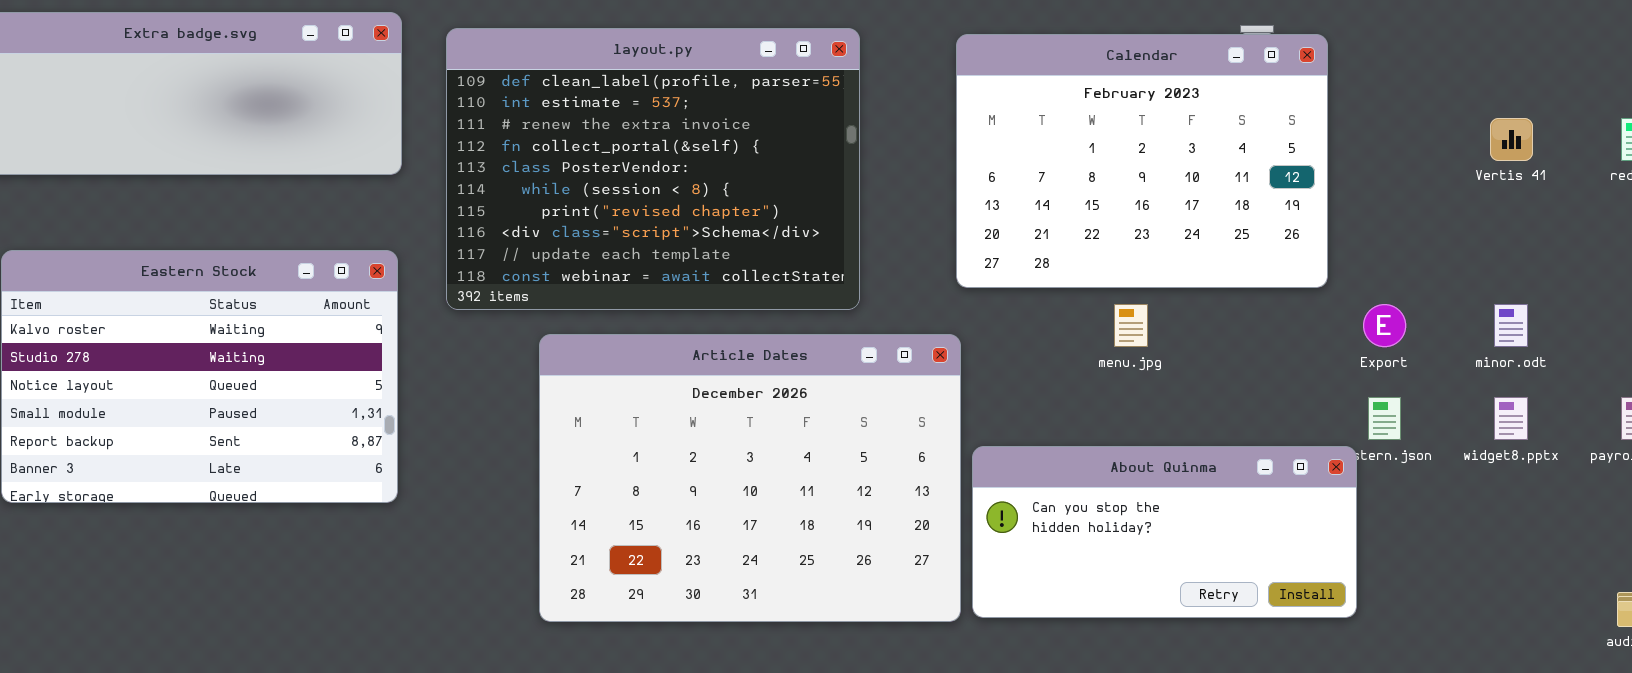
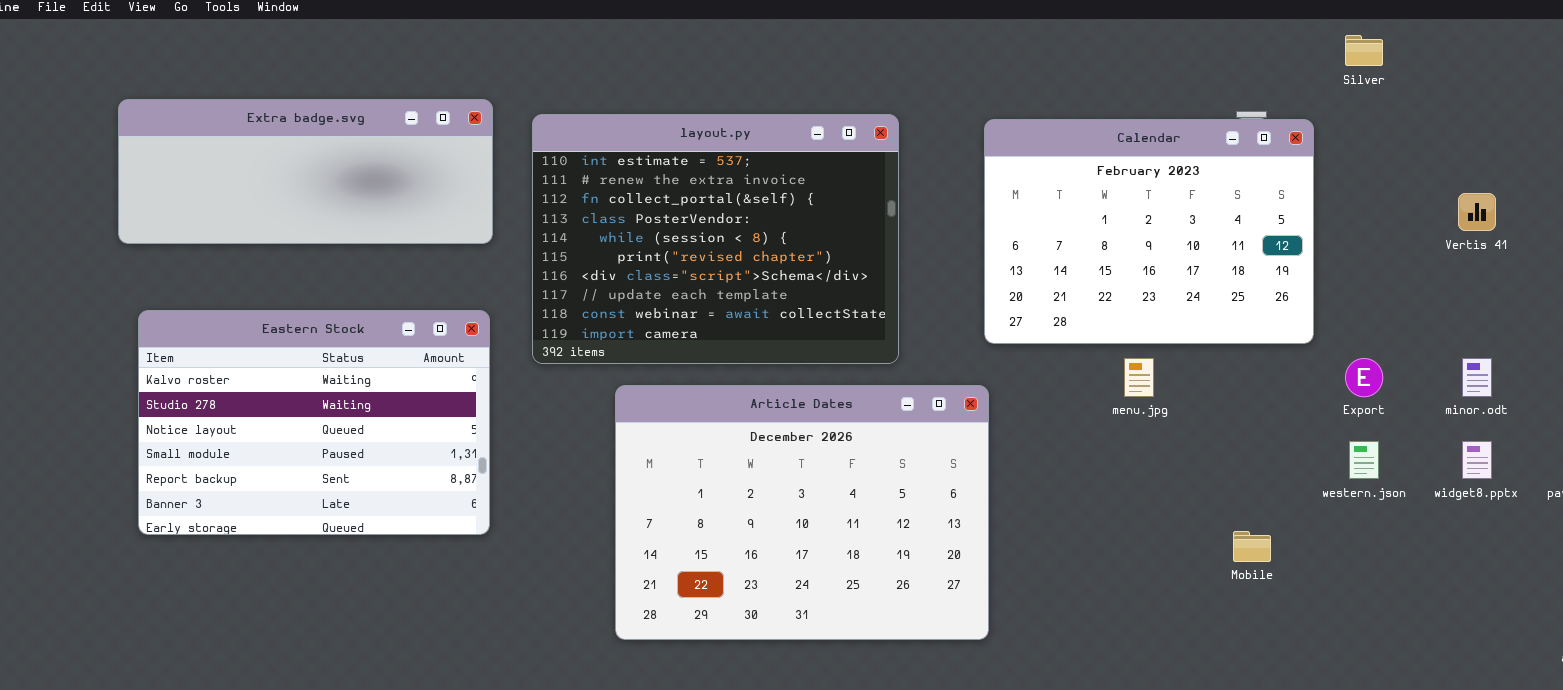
layout.py: [446,28,860,310] -> [532,114,899,364], scrolled down 1 row
About Quinma: [972,446,1357,618] -> none, closed

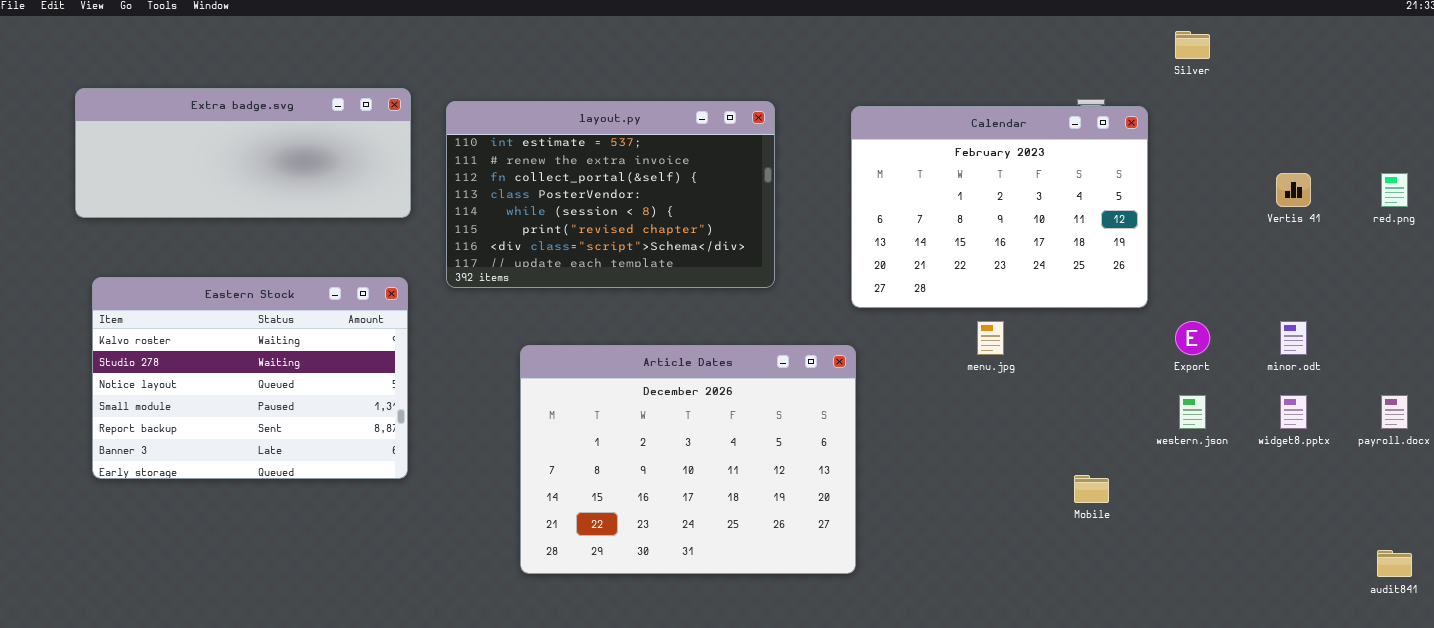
layout.py: [532,114,899,364] -> [446,101,775,288], resized

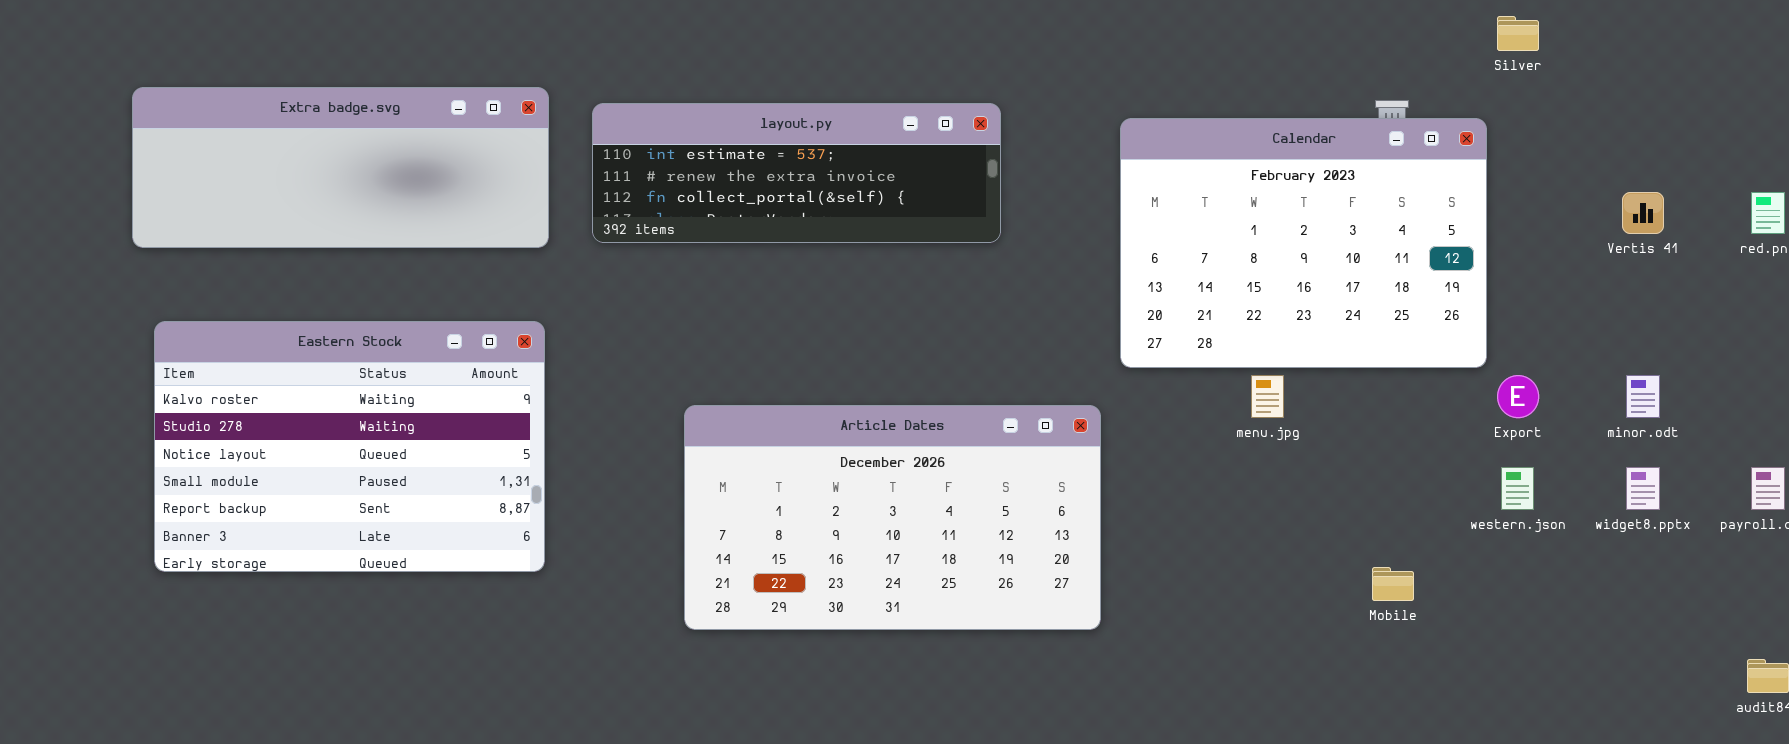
layout.py: [446,101,775,288] -> [592,103,1001,243], resized
Calendar: [851,106,1148,308] -> [1120,118,1487,368], moved
Article Dates: [520,345,856,574] -> [684,405,1101,630], resized

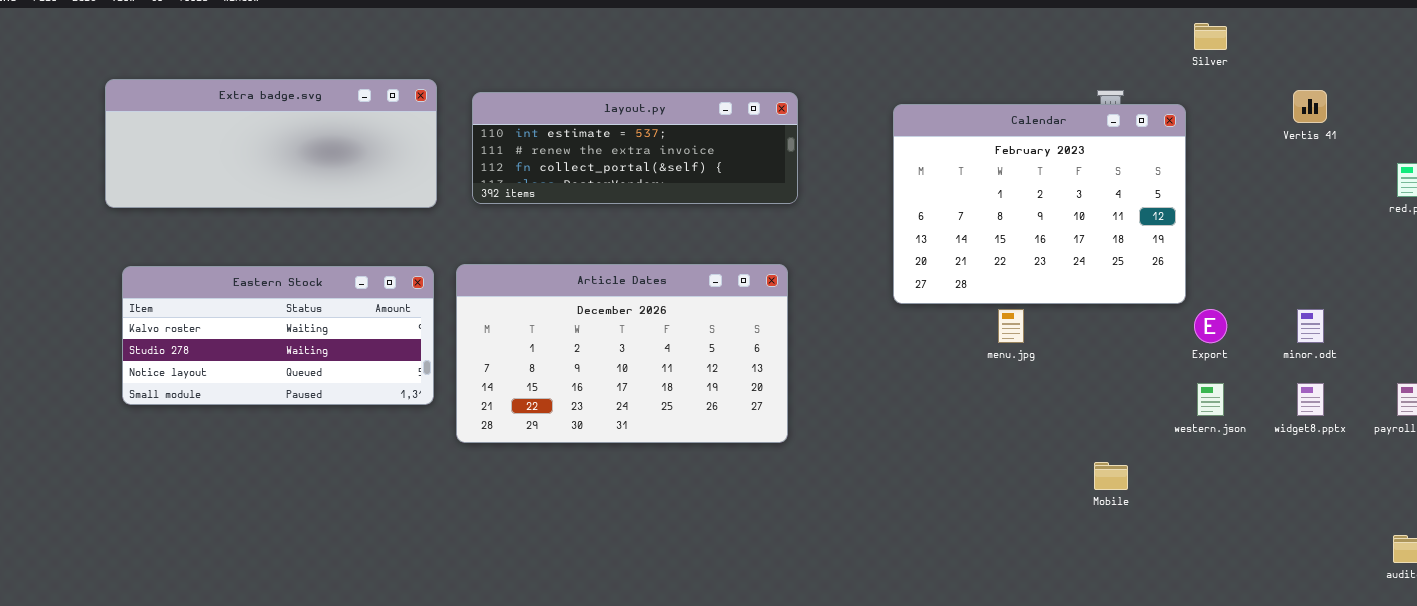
Vertis 41: [1622,192,1664,234] -> [1293,90,1327,123], moved
Eastern Stock: [154,321,545,572] -> [122,266,434,405], resized
Article Dates: [684,405,1101,630] -> [456,264,788,443], moved

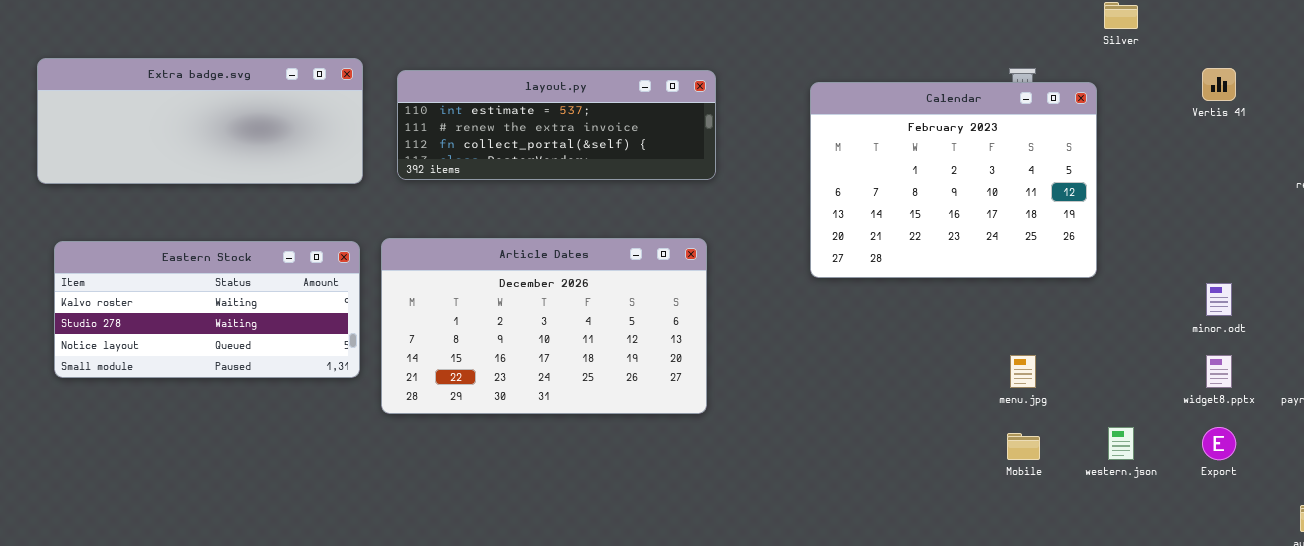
menu.jpg: [998,309,1024,343] -> [1010,355,1036,388], moved
Export: [1194,309,1227,343] -> [1202,427,1236,460], moved
western.json: [1197,383,1224,416] -> [1108,427,1134,460], moved

